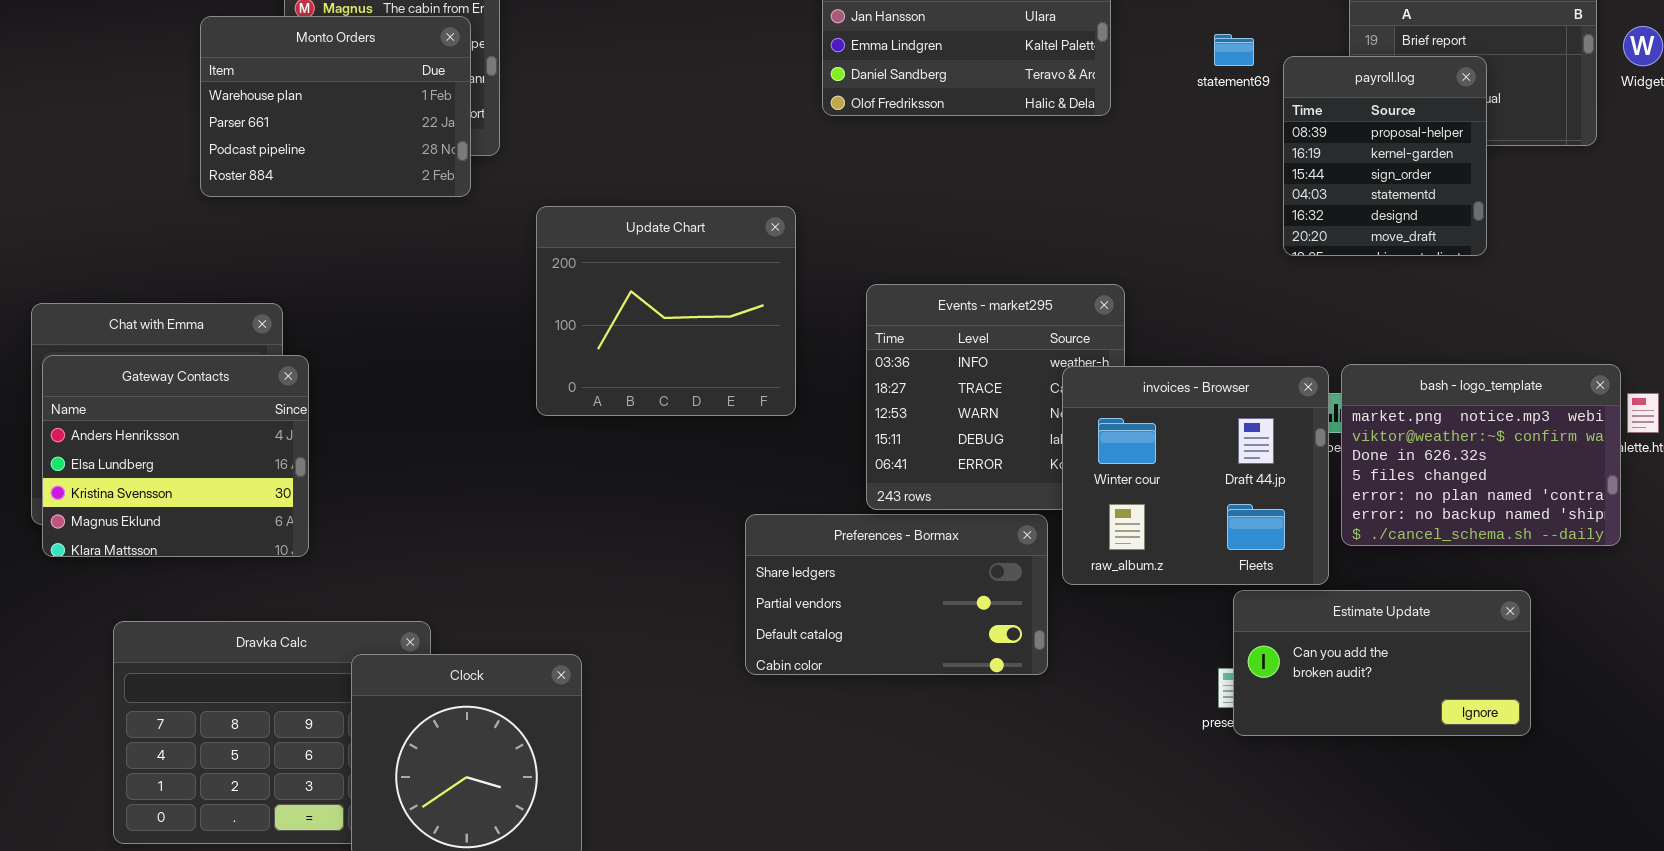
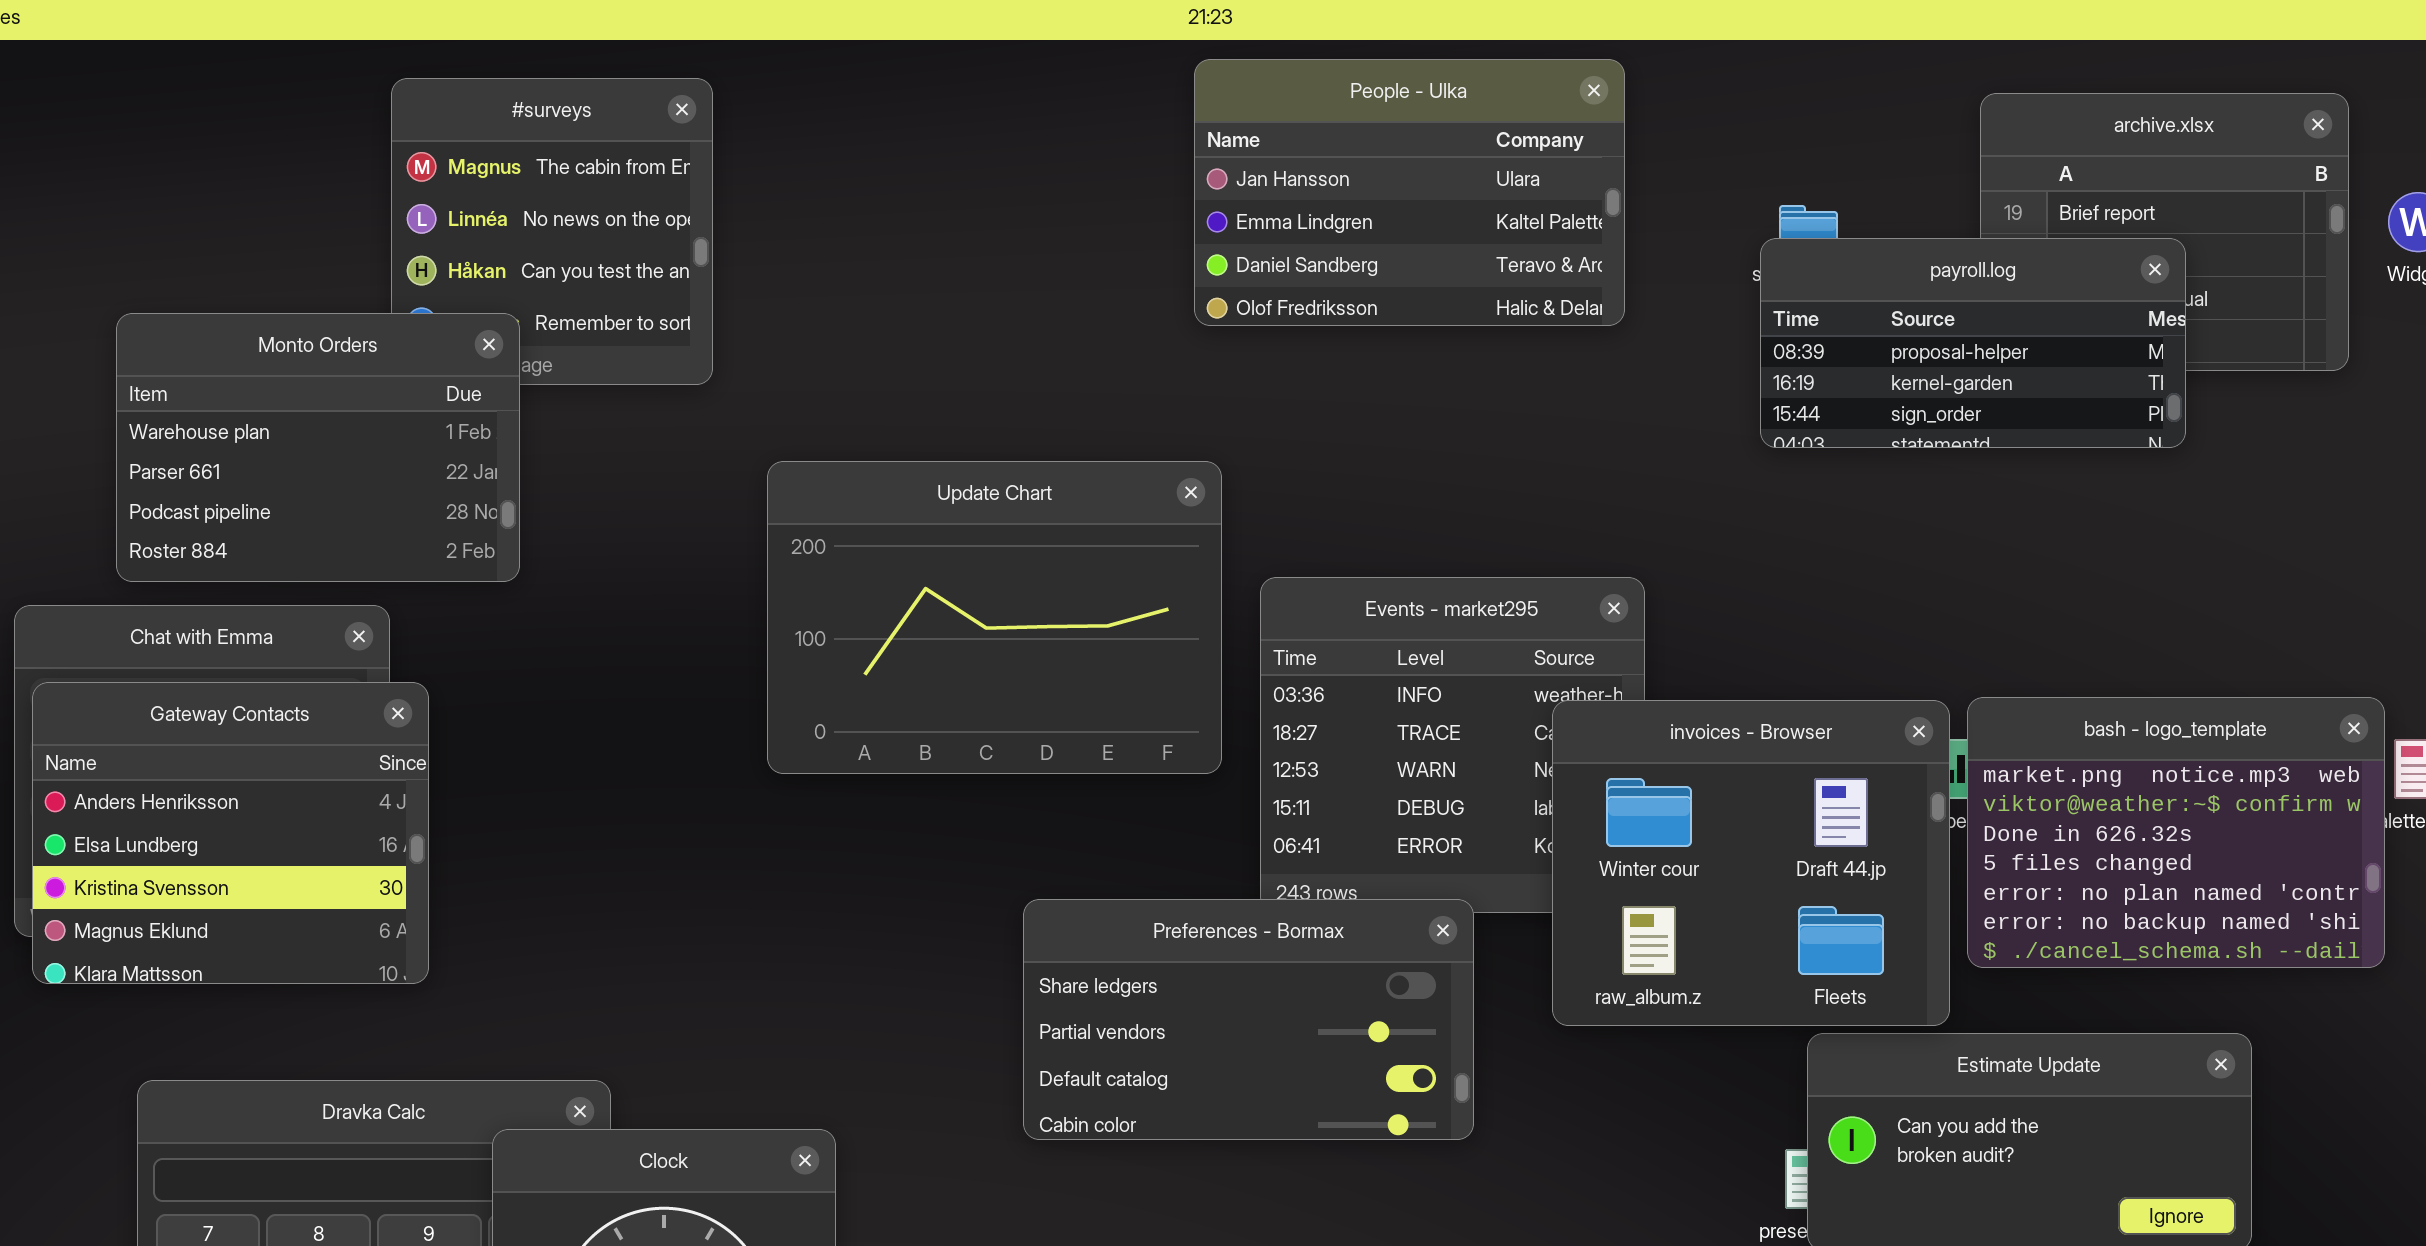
Monto Orders: [200,16,471,197] -> [116,313,520,582], moved
payroll.log: [1283,56,1487,256] -> [1760,238,2186,448], resized
Update Chart: [536,206,796,416] -> [767,461,1222,774], resized
Preferences - Bormax: [745,514,1048,675] -> [1023,899,1474,1140], moved

